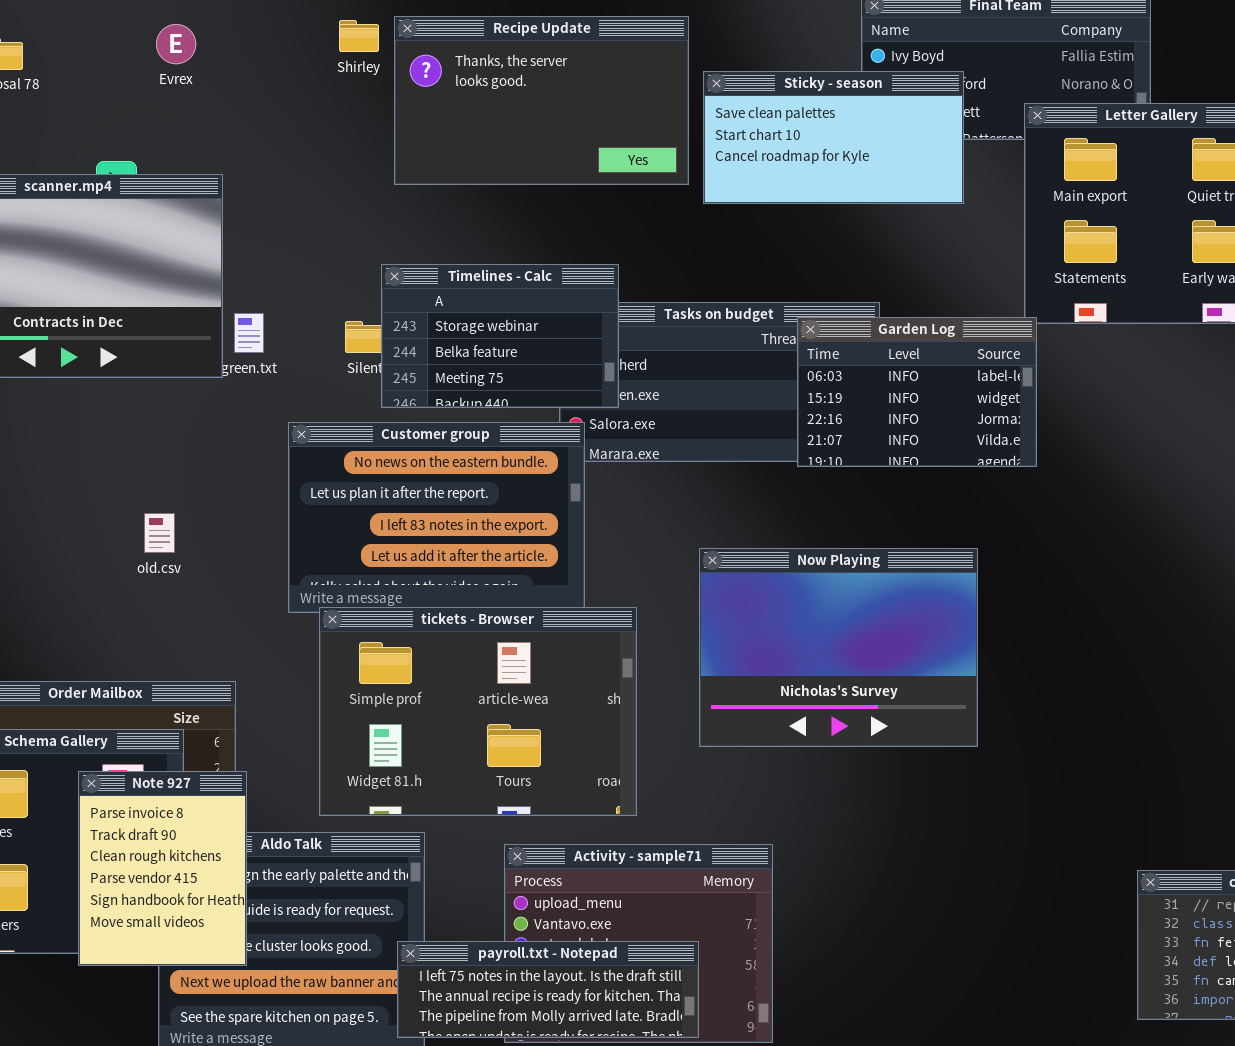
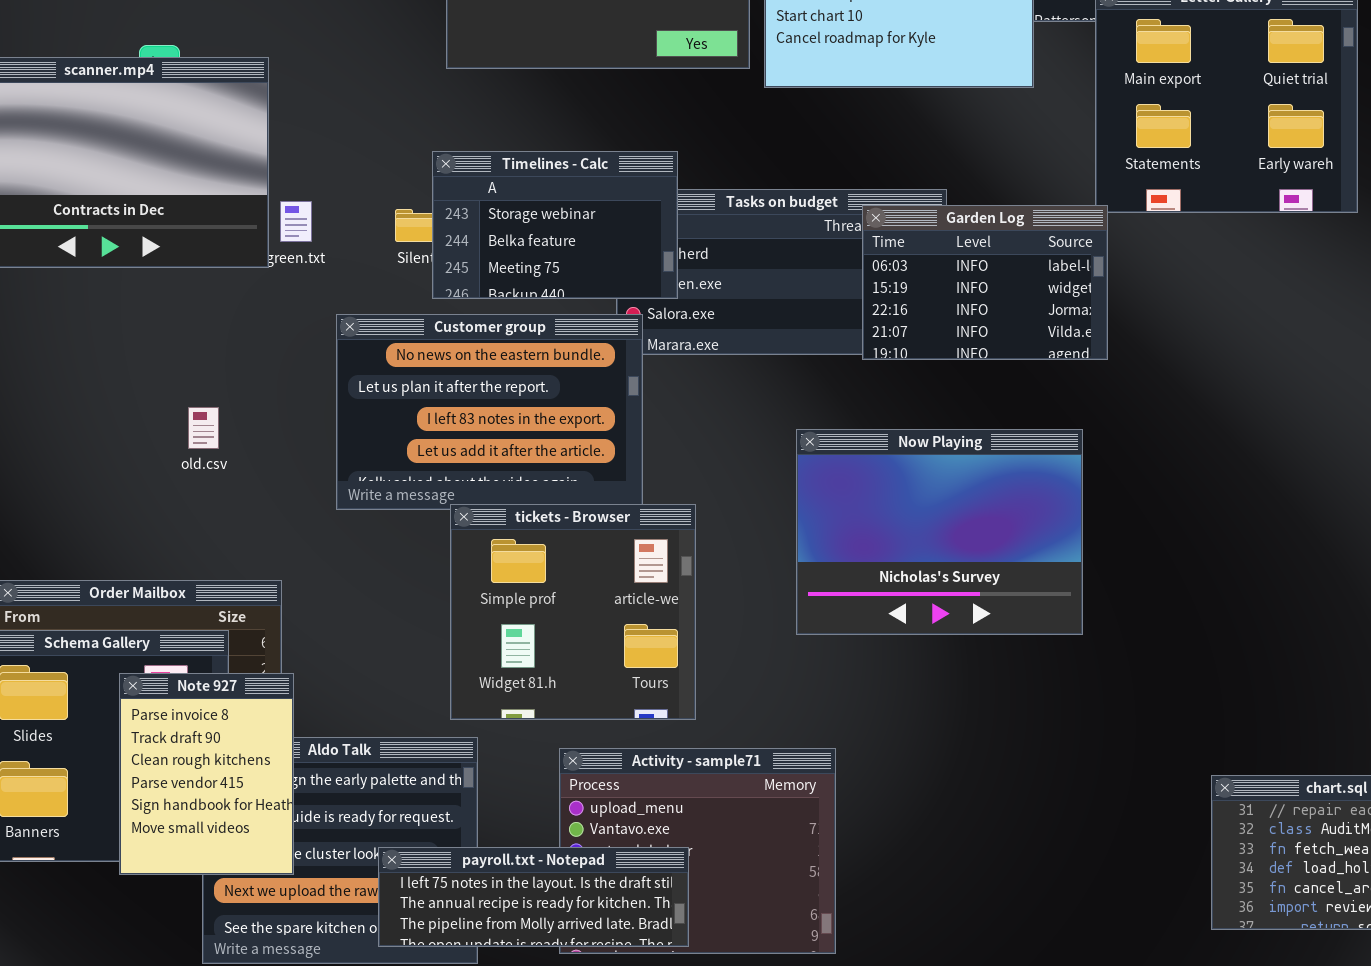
Now Playing: [699,548,978,747] -> [796,429,1083,635], moved
tickets - Browser: [319,607,637,816] -> [450,504,696,720], resized
payroll.txt - Notepad: [397,941,699,1038] -> [378,847,689,947], moved

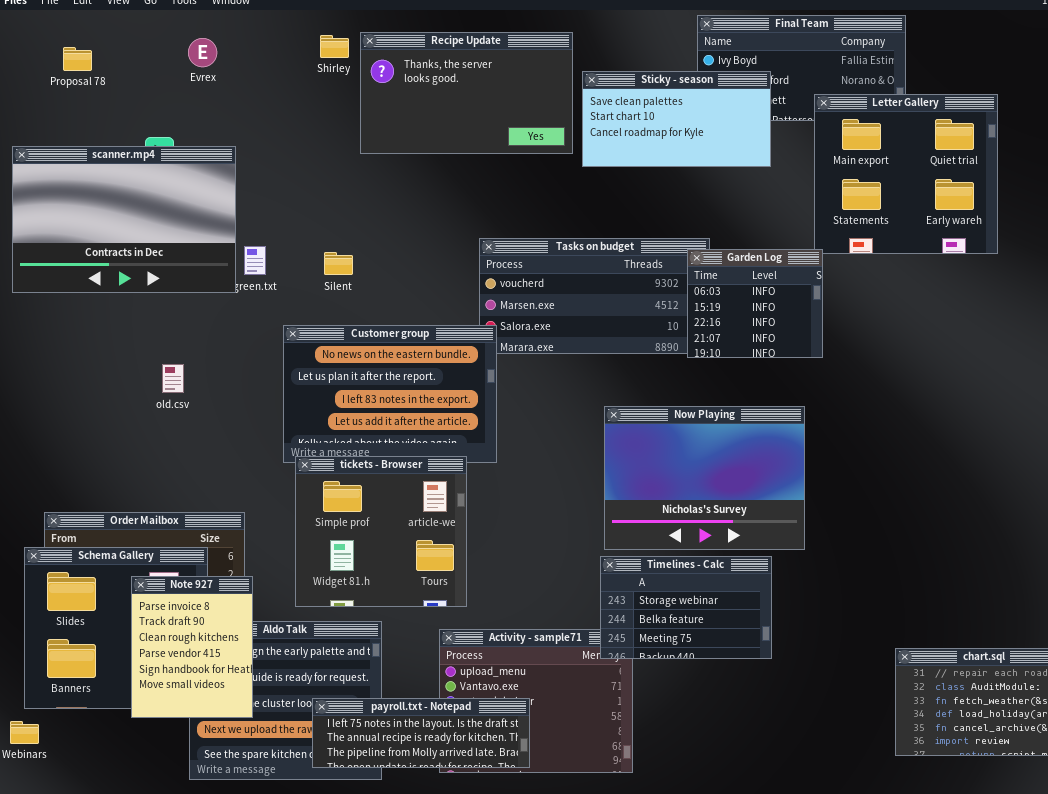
Timelines - Calc: [432,151,678,299] -> [600,556,772,659], moved
Garden Log: [862,205,1108,360] -> [687,249,823,358], resized
old.csv: [188,407,219,449] -> [162,364,184,393], moved
tickets - Browser: [450,504,696,720] -> [295,456,467,607], moved

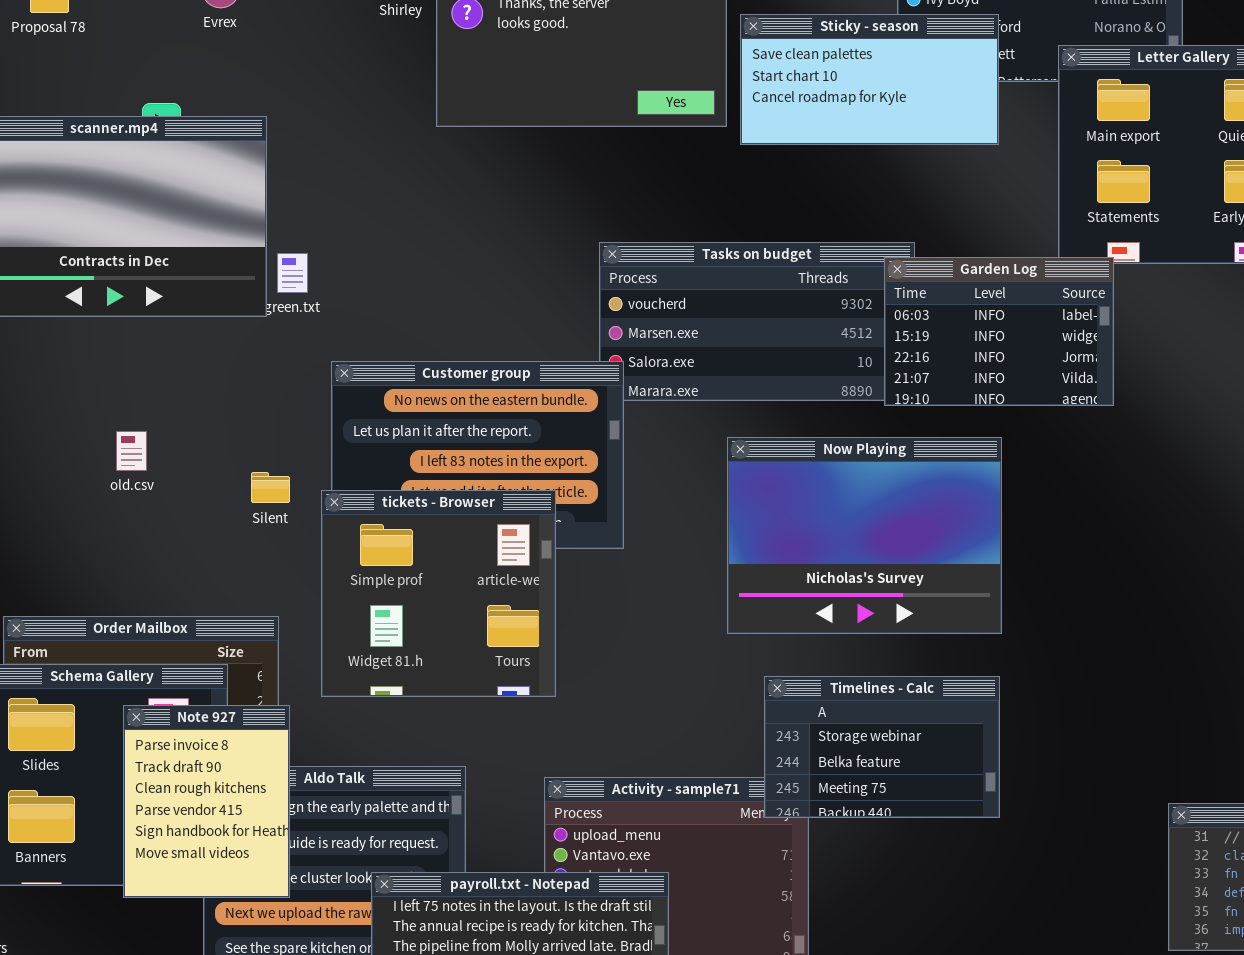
Garden Log: [687,249,823,358] -> [884,257,1114,406], resized
Silent: [324,252,353,275] -> [251,472,290,503], moved
old.csv: [162,364,184,393] -> [116,431,147,471], moved
Now Playing: [604,406,805,550] -> [727,437,1002,634], moved
tickets - Browser: [295,456,467,607] -> [321,490,556,697], moved

